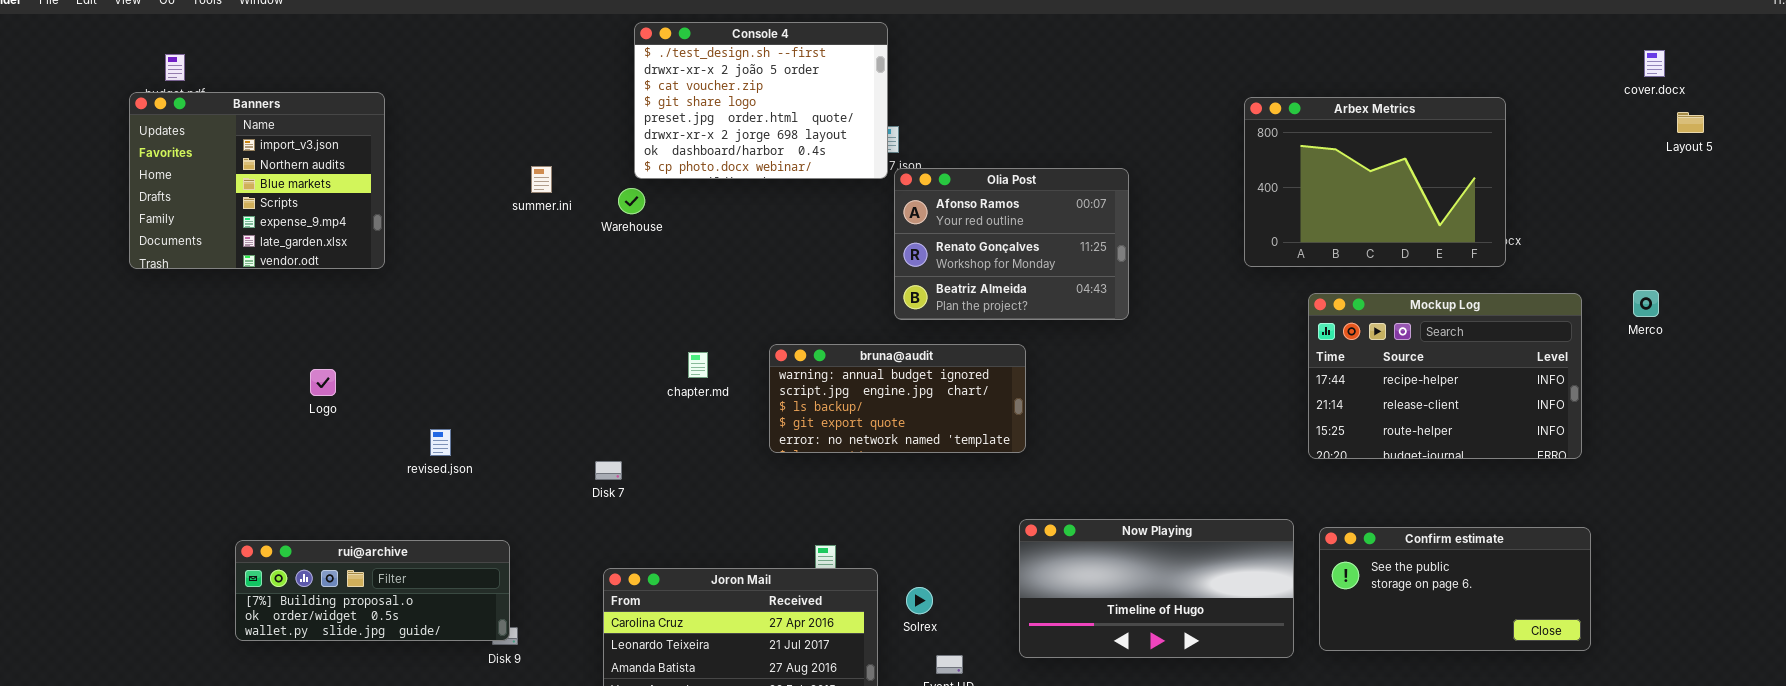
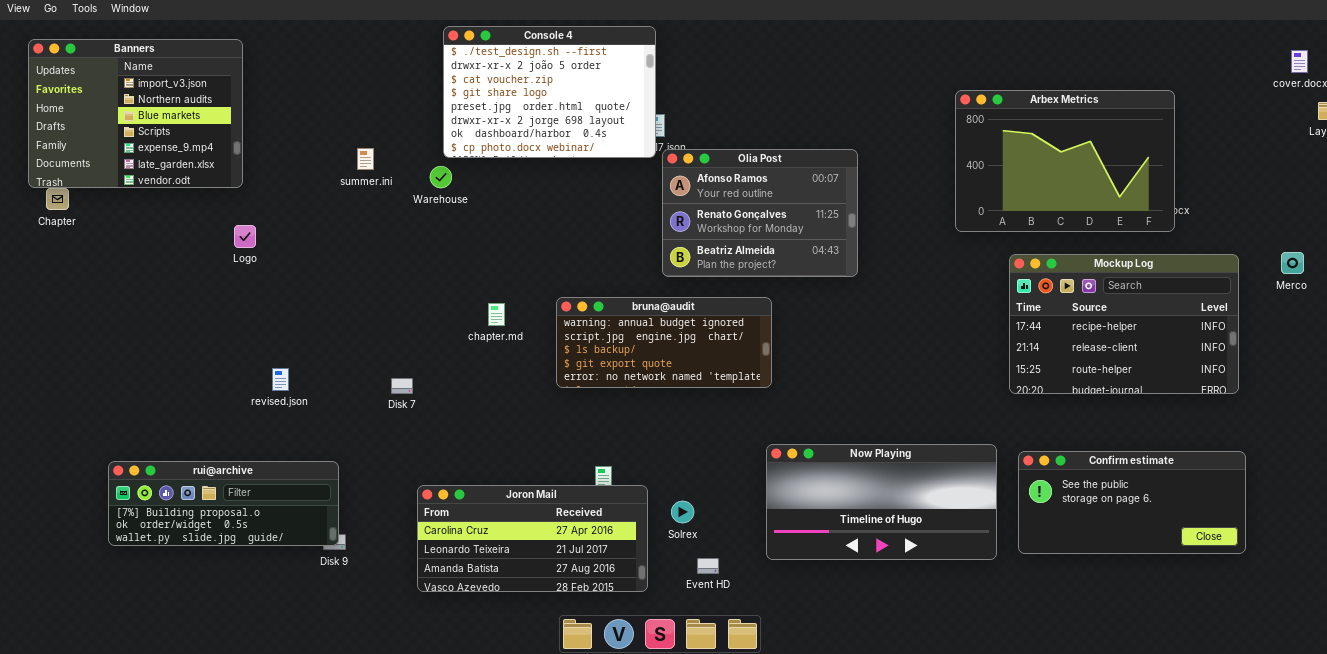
Banners: [129,92,385,269] -> [28,39,243,188], moved
Logo: [310,369,336,396] -> [234,225,256,248], moved
Disk 7: [595,461,622,480] -> [391,378,413,394], moved

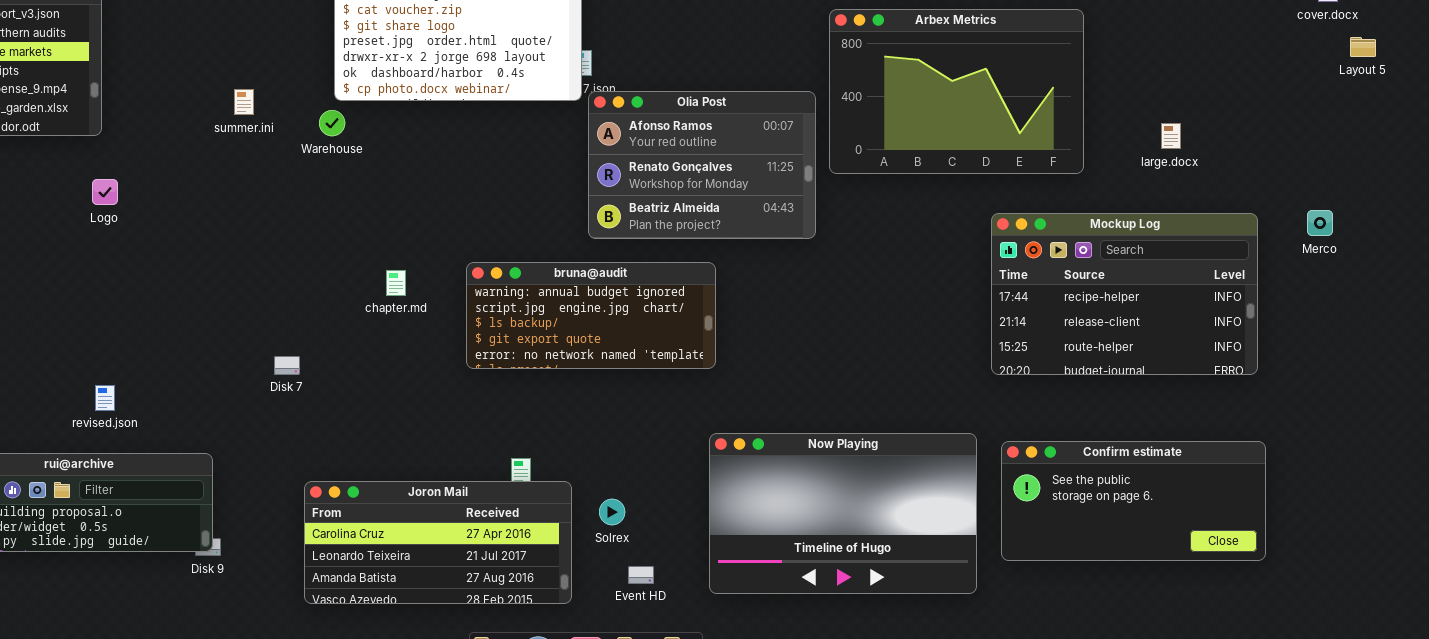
Arbex Metrics: [955,90,1175,232] -> [829,9,1084,174], moved
revised.json: [272,368,289,391] -> [95,385,115,411], moved
Now Playing: [766,444,997,560] -> [709,433,977,594], resized

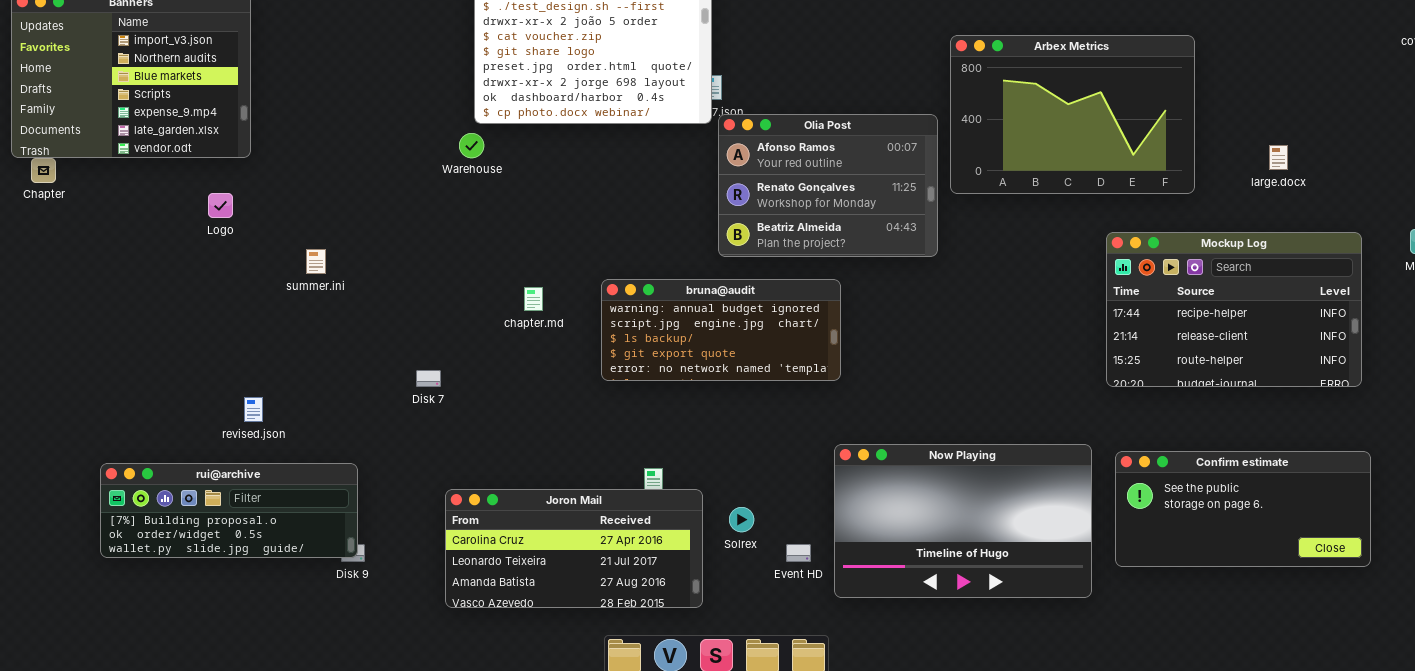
summer.ini: [234,89,254,115] -> [306,249,326,274], moved
Logo: [92,179,118,205] -> [208,193,233,218], moved
Event HD: [628,566,654,584] -> [786,544,811,562], moved

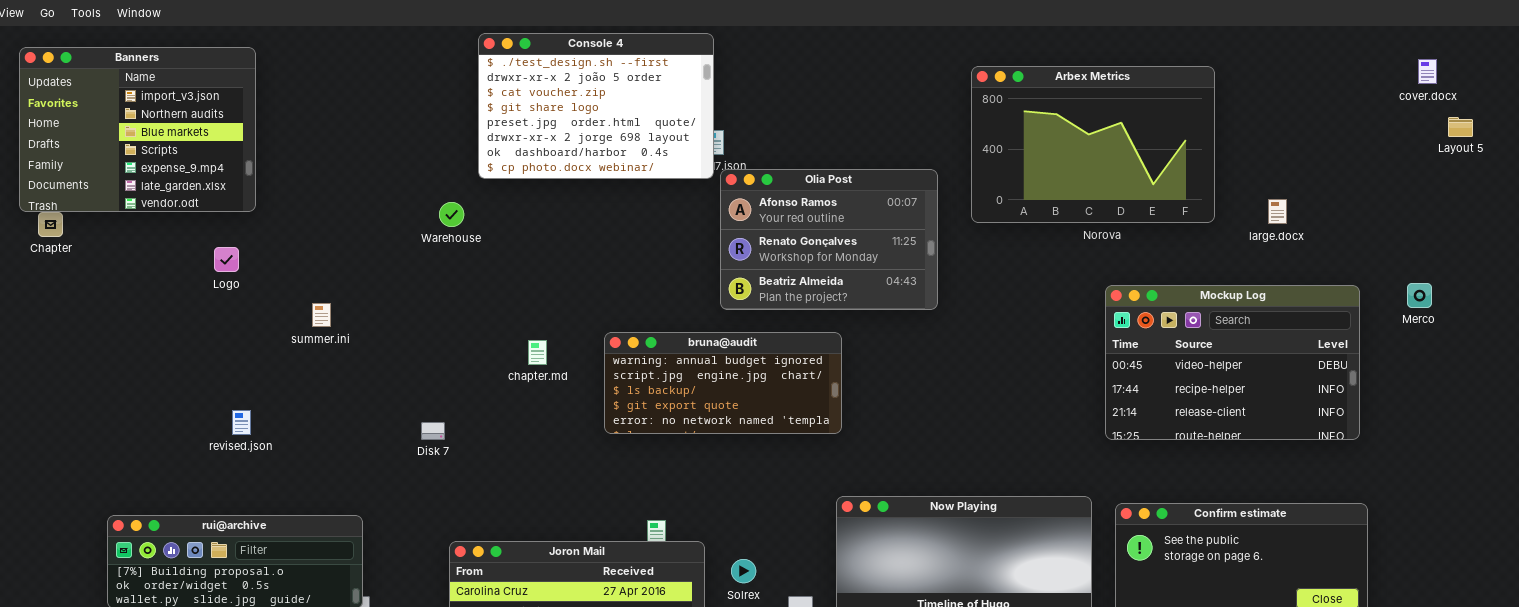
Arbex Metrics: [950,35,1195,194] -> [971,66,1215,223], moved
Warehouse: [459,133,484,158] -> [439,202,464,227], moved
Mockup Log: [1106,232,1362,387] -> [1105,285,1360,440], scrolled up 1 row
revised.json: [244,397,263,422] -> [232,410,251,435], moved

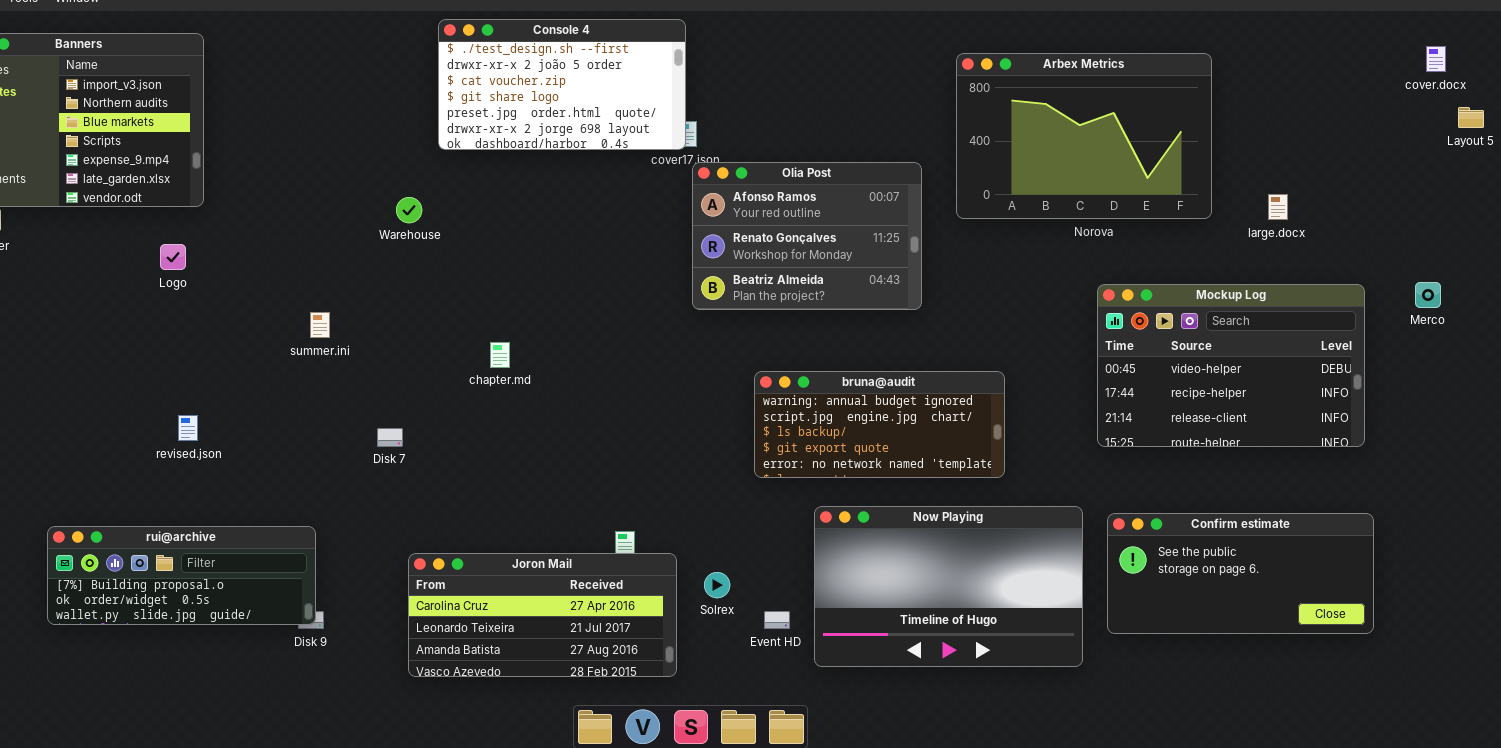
Console 4: [478,33,714,179] -> [438,19,686,150], resized
summer.ini: [312,303,331,327] -> [310,312,330,338], moved
bruna@audit: [604,332,842,434] -> [754,371,1005,478], moved

